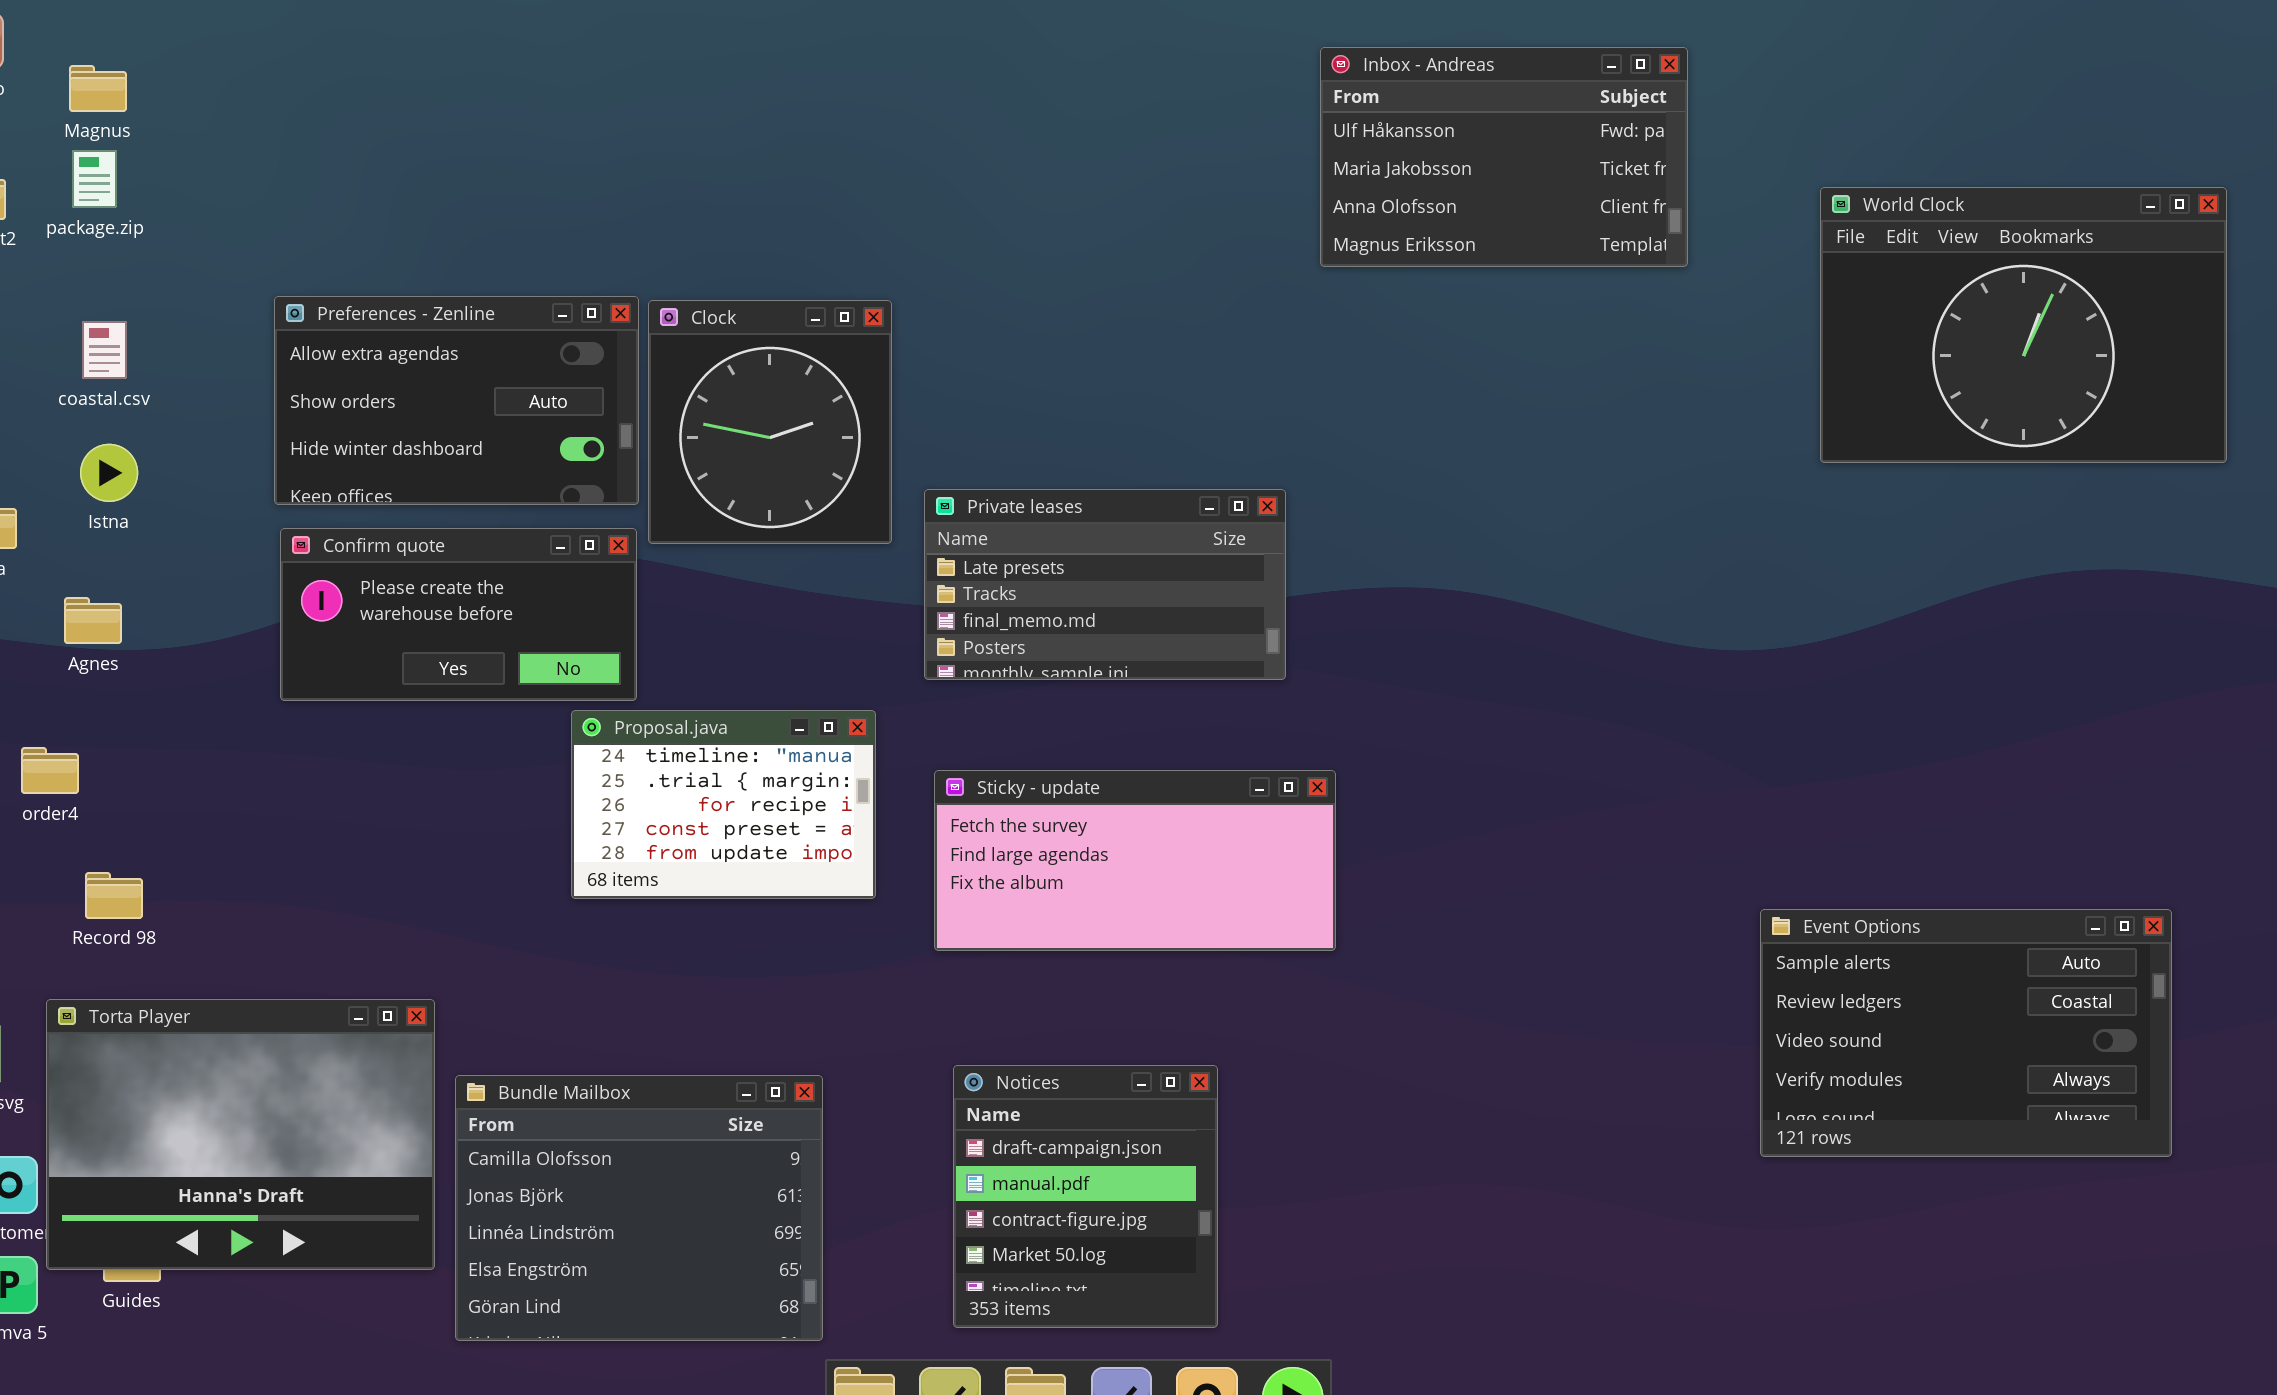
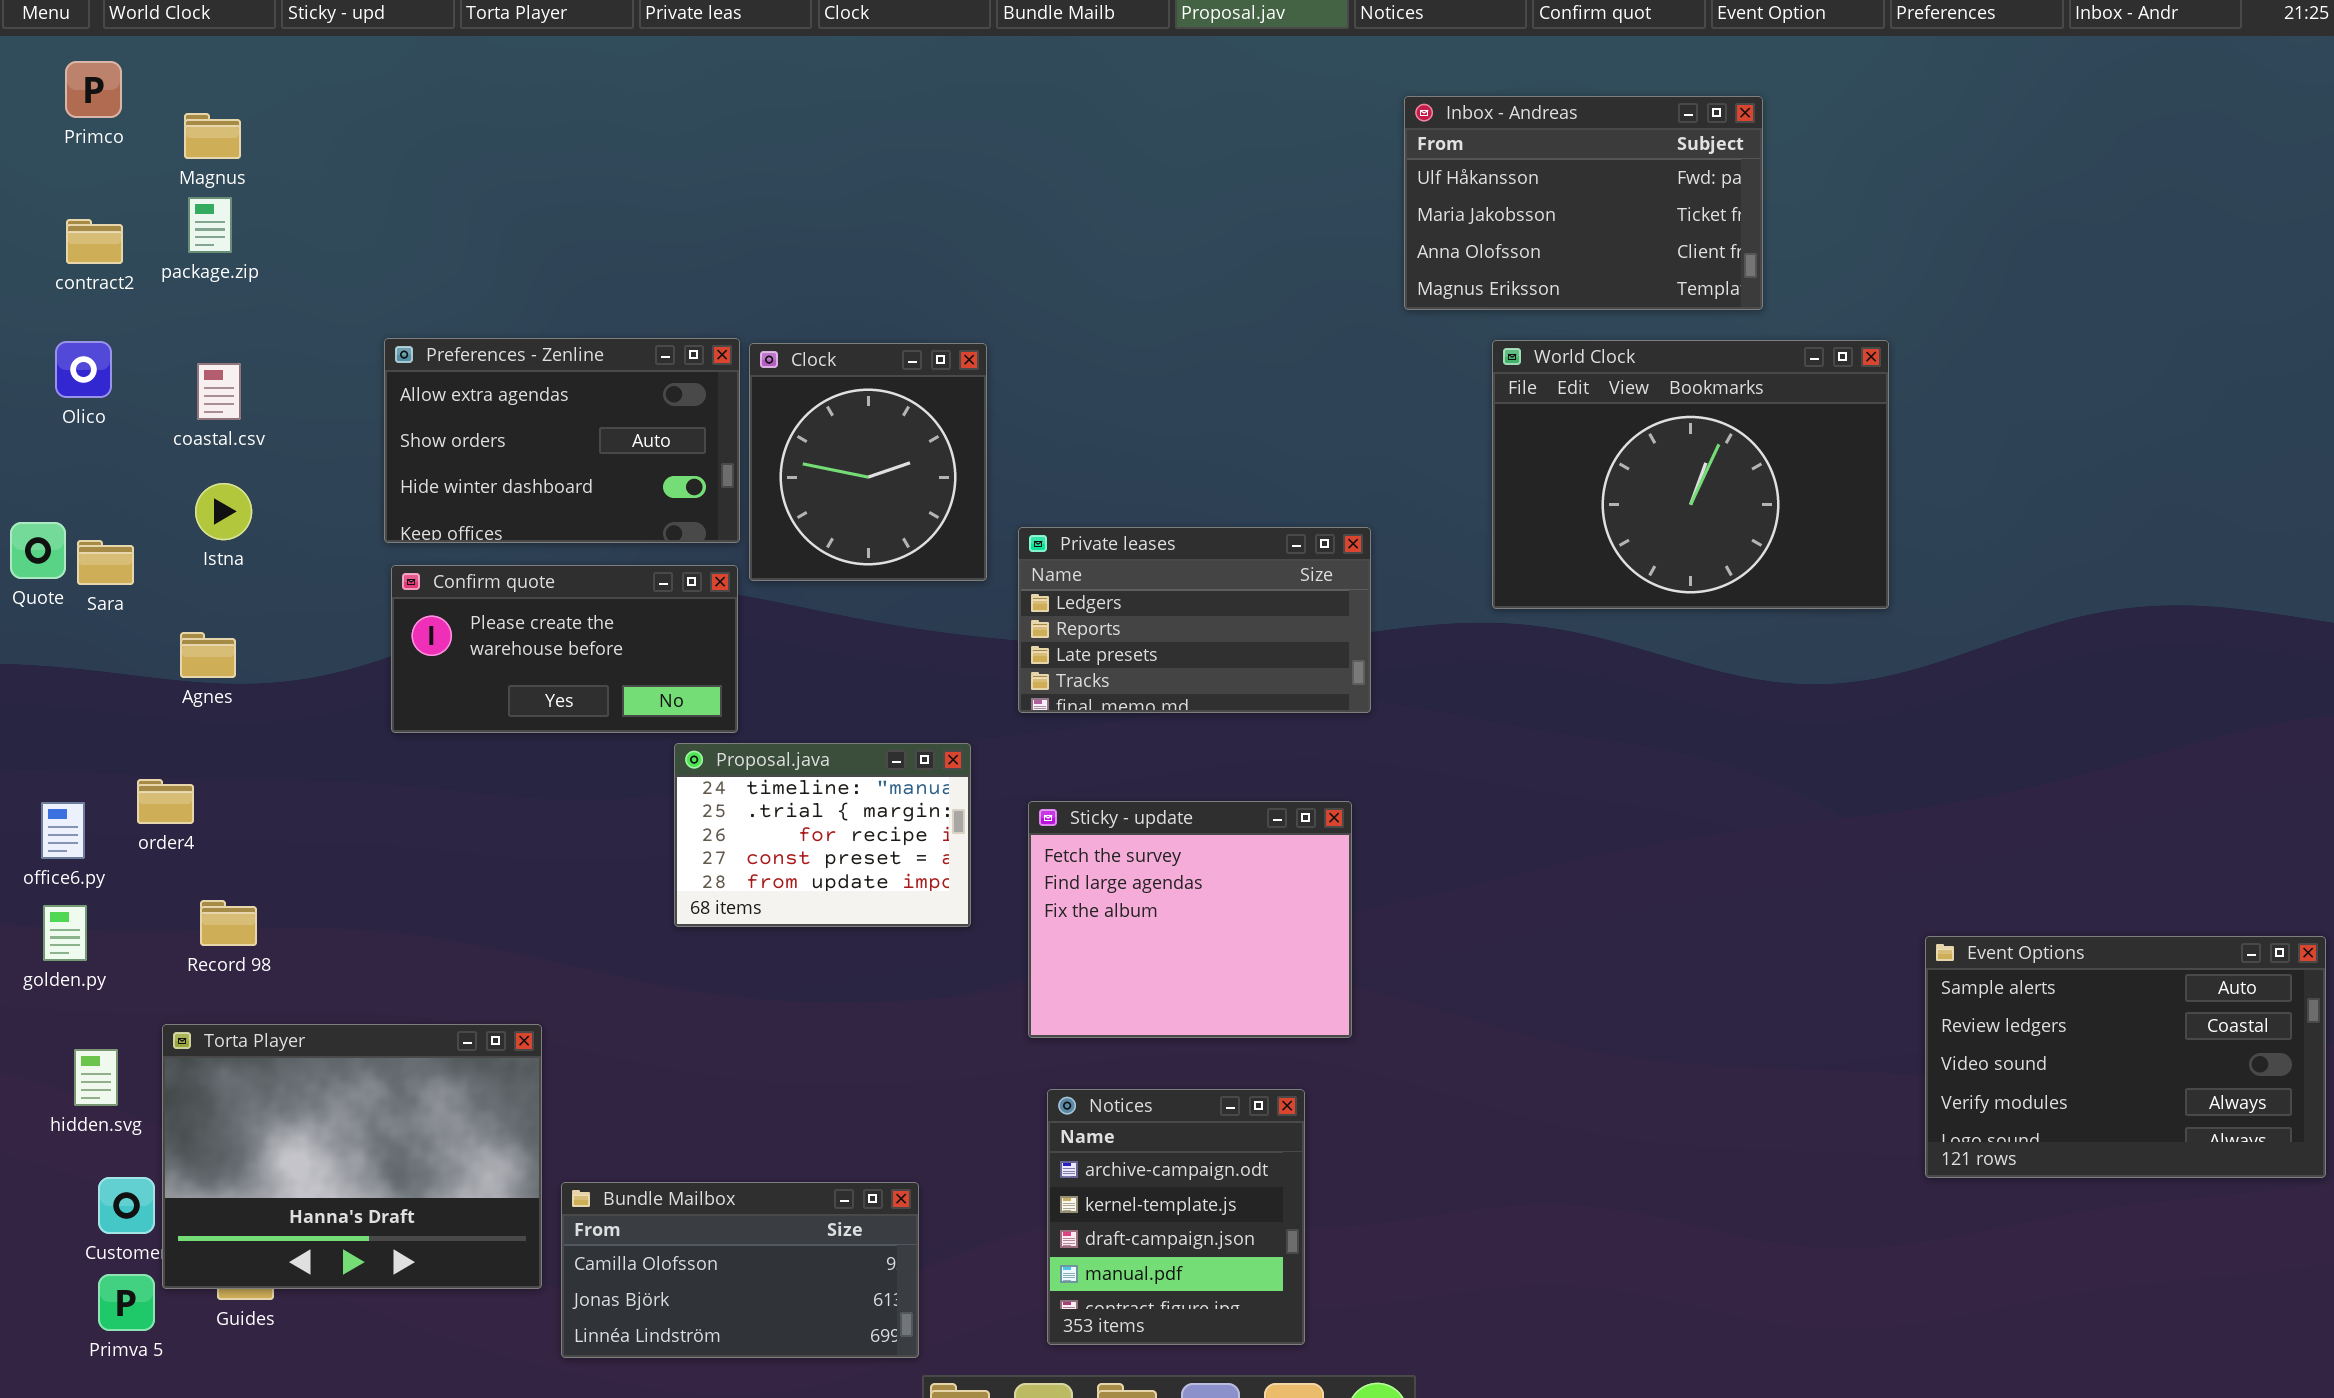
World Clock: [1820,187,2227,463] -> [1492,340,1889,609], moved
Private leases: [924,489,1286,680] -> [1018,527,1371,713], scrolled up 2 rows
Sticky - update: [934,770,1336,951] -> [1028,801,1352,1038], resized
Event Options: [1760,909,2172,1157] -> [1925,936,2326,1178], moved
Notices: [953,1065,1218,1328] -> [1047,1089,1305,1345], scrolled up 2 rows
Bundle Mailbox: [455,1075,823,1341] -> [561,1182,919,1358], resized

